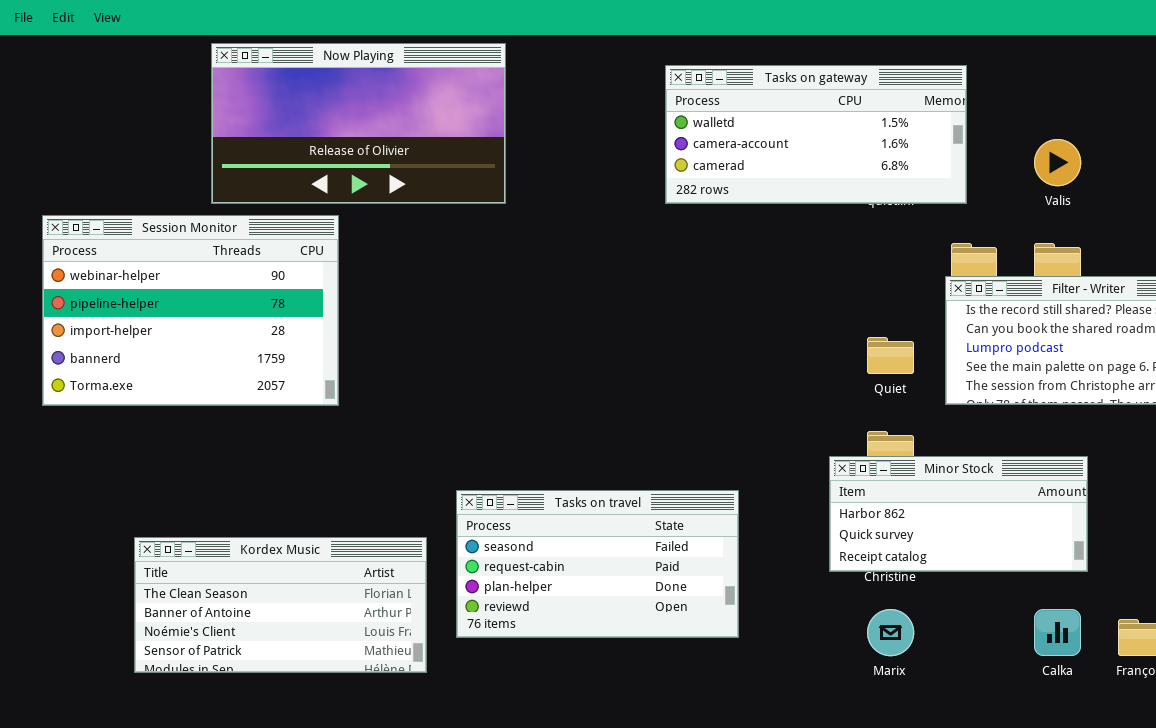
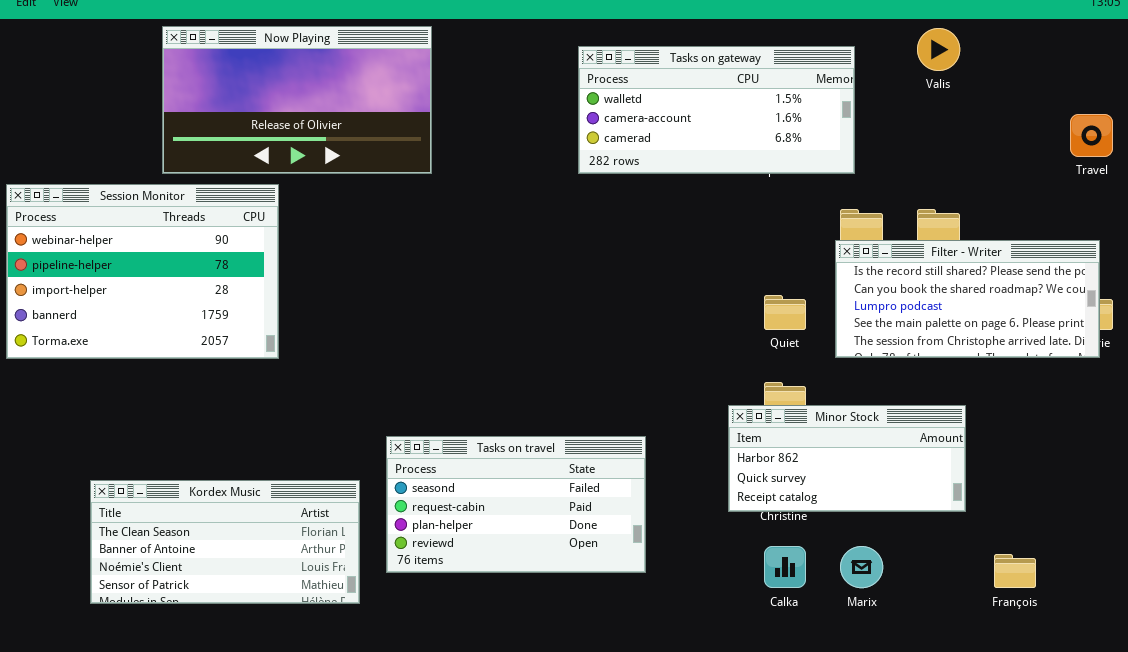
Valis: [1034,139,1081,186] -> [917,28,960,71], moved
Marix: [867,609,914,656] -> [840,546,883,588], moved
Calka: [1034,609,1081,656] -> [764,546,806,588], moved

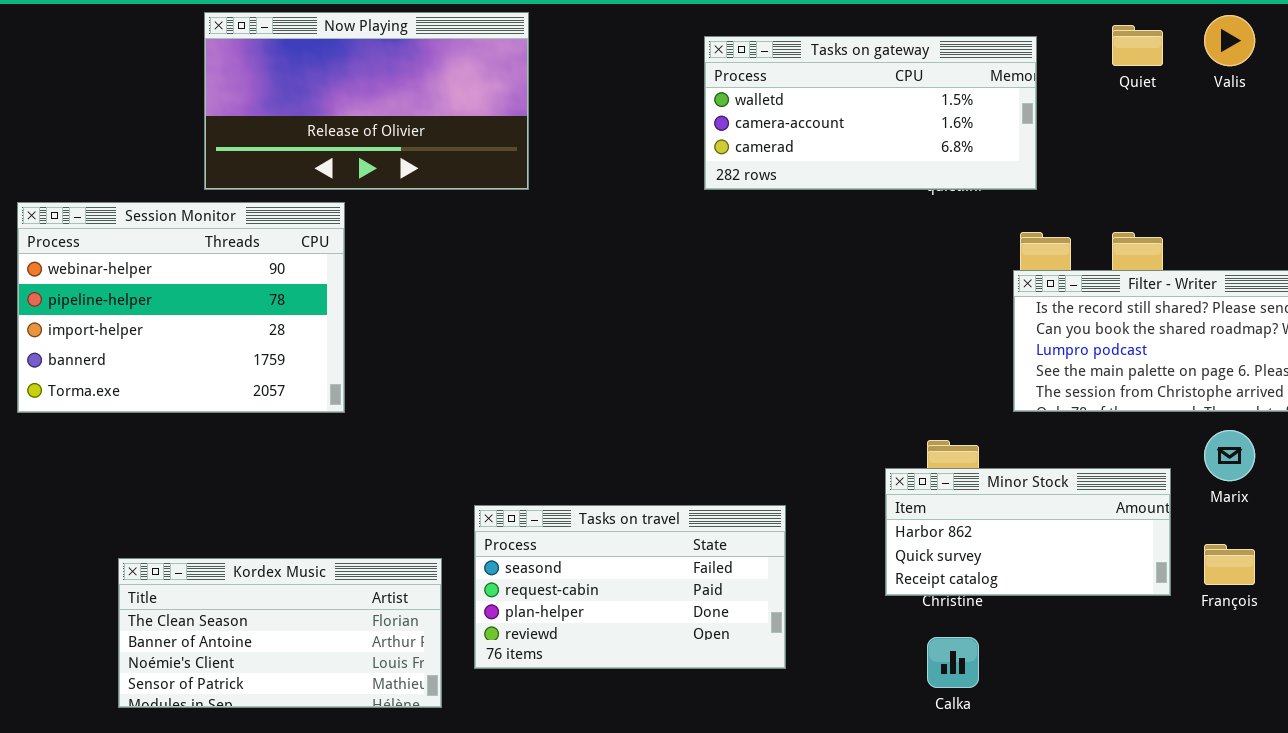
Valis: [917,28,960,71] -> [1204,15,1255,66], moved
Quiet: [764,295,806,330] -> [1112,25,1163,66], moved
Marix: [840,546,883,588] -> [1204,430,1255,481], moved
François: [994,554,1036,588] -> [1204,544,1255,585], moved

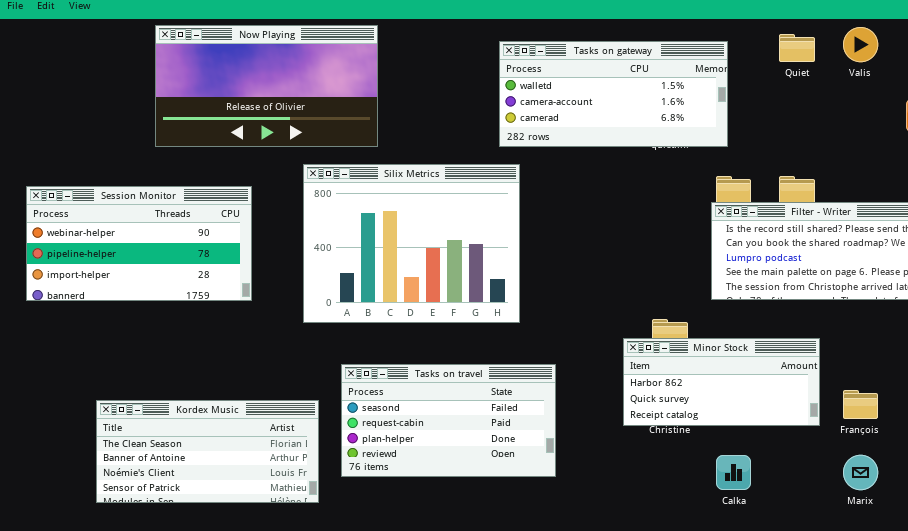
Session Monitor: [17,202,345,413] -> [26,186,252,301], resized
Silix Metrics: none -> [303,164,520,323], opened
Marix: [1204,430,1255,481] -> [843,455,878,490], moved
Calka: [927,637,979,688] -> [716,455,751,490], moved

